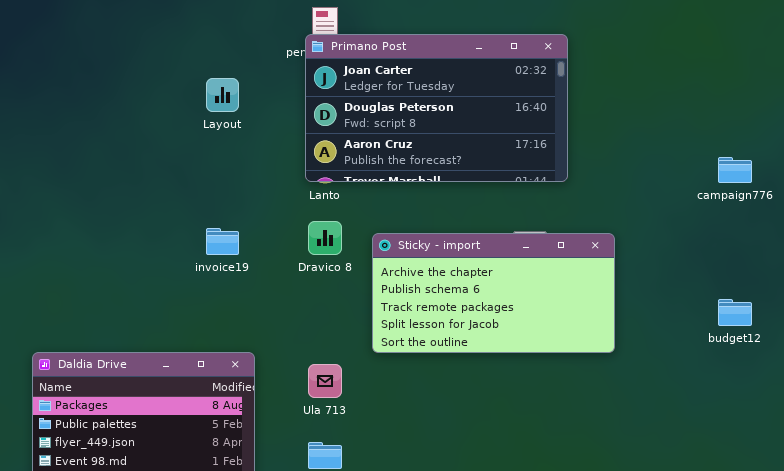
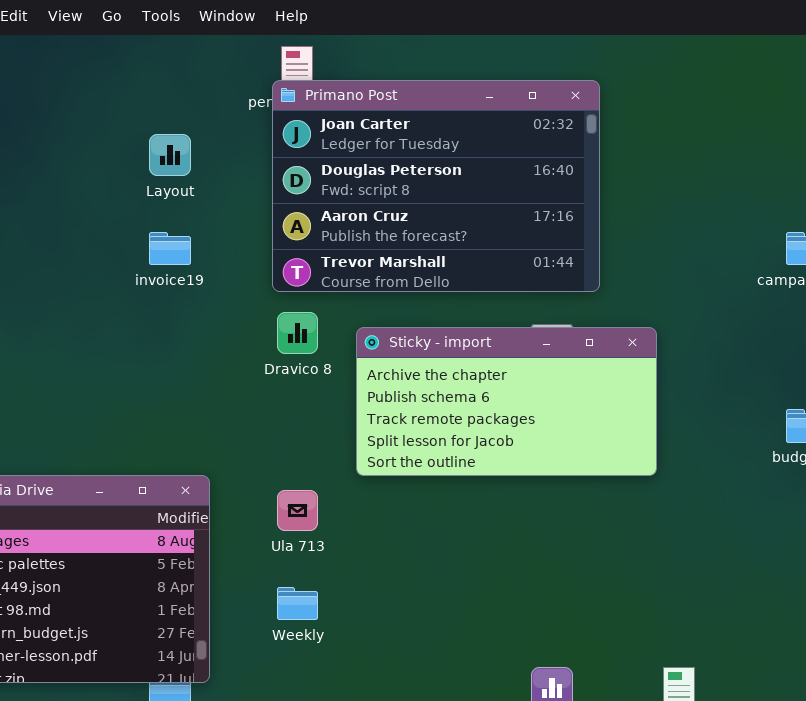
Primano Post: [305,34,568,182] -> [272,80,600,292], resized
invoice19: [206,228,239,255] -> [149,232,191,265], moved

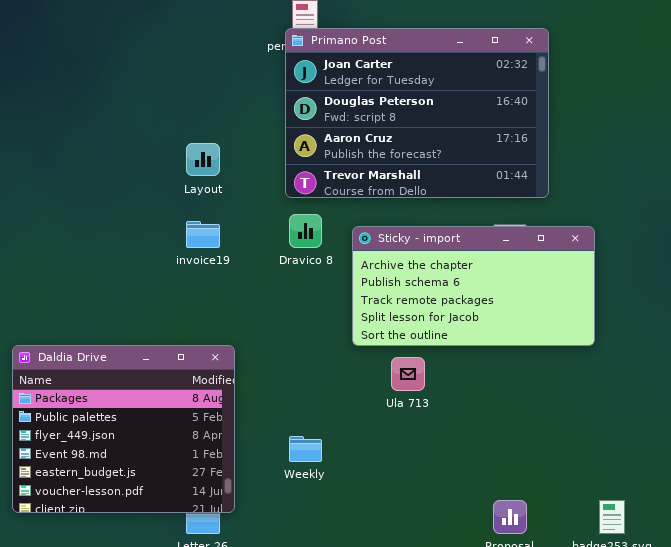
Layout: [149,134,191,176] -> [186,143,220,176], moved
invoice19: [149,232,191,265] -> [186,221,220,248], moved
Ula 713: [277,490,318,531] -> [391,357,425,391], moved

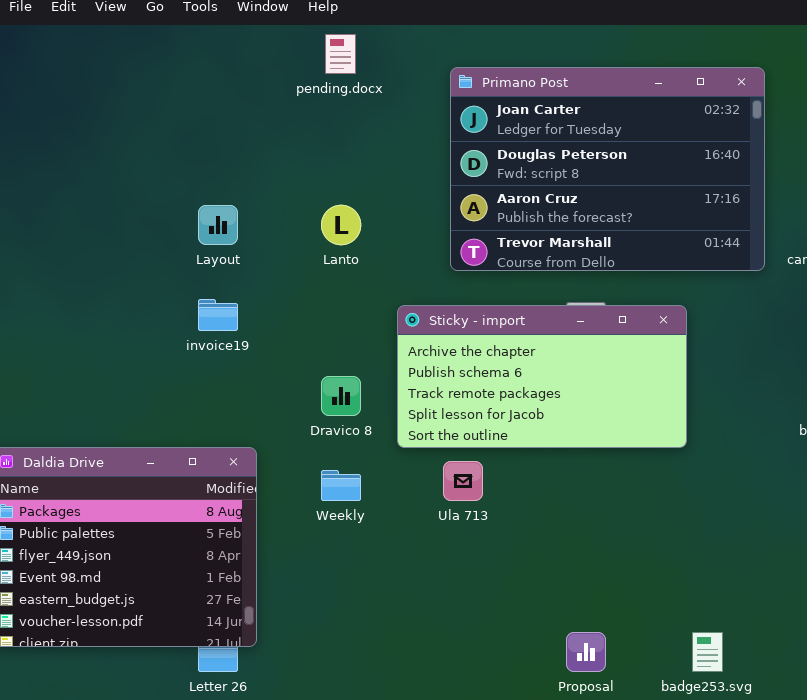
Primano Post: [285,28,549,198] -> [450,67,765,271], moved
Dravico 8: [289,214,322,248] -> [321,376,361,416], moved
Weekly: [289,436,322,462] -> [321,470,361,501], moved

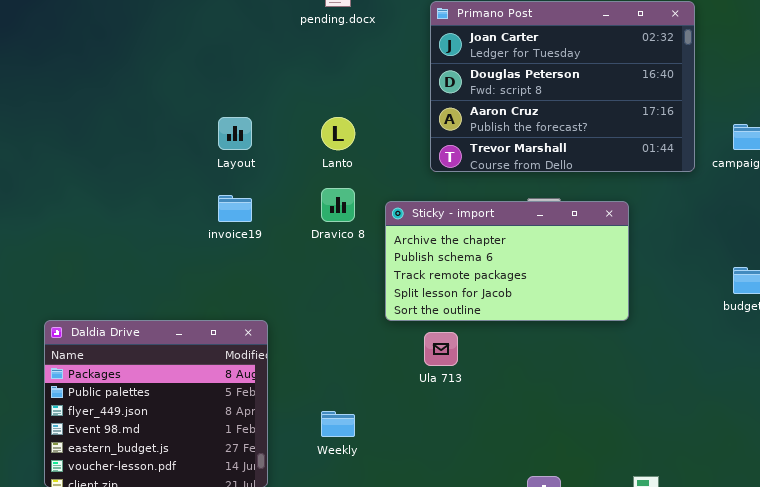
Dravico 8: [321,376,361,416] -> [321,188,355,222], moved
Weekly: [321,470,361,501] -> [321,411,355,437], moved

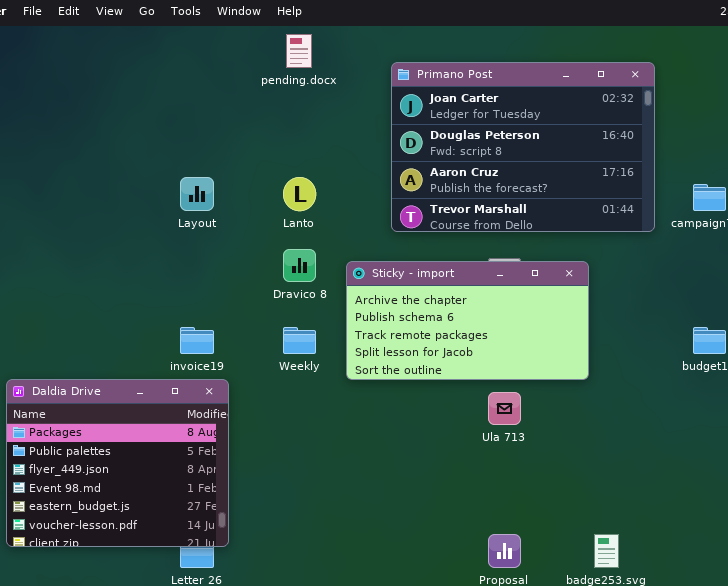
invoice19: [218,195,252,222] -> [180,327,214,354], moved
Ula 713: [424,332,458,366] -> [488,392,521,425], moved
Weekly: [321,411,355,437] -> [283,327,316,354], moved

